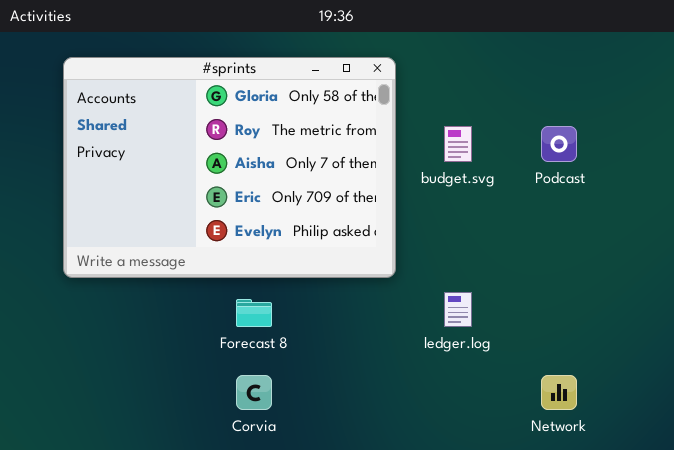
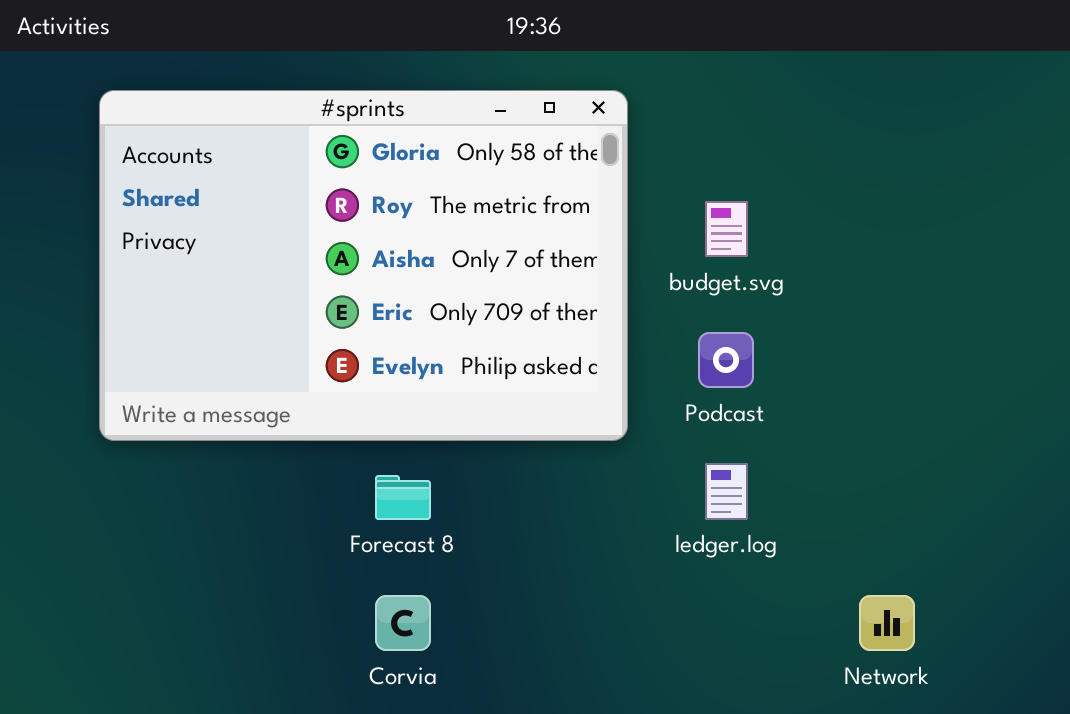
Podcast: [541,126,577,162] -> [698,332,754,388], moved

